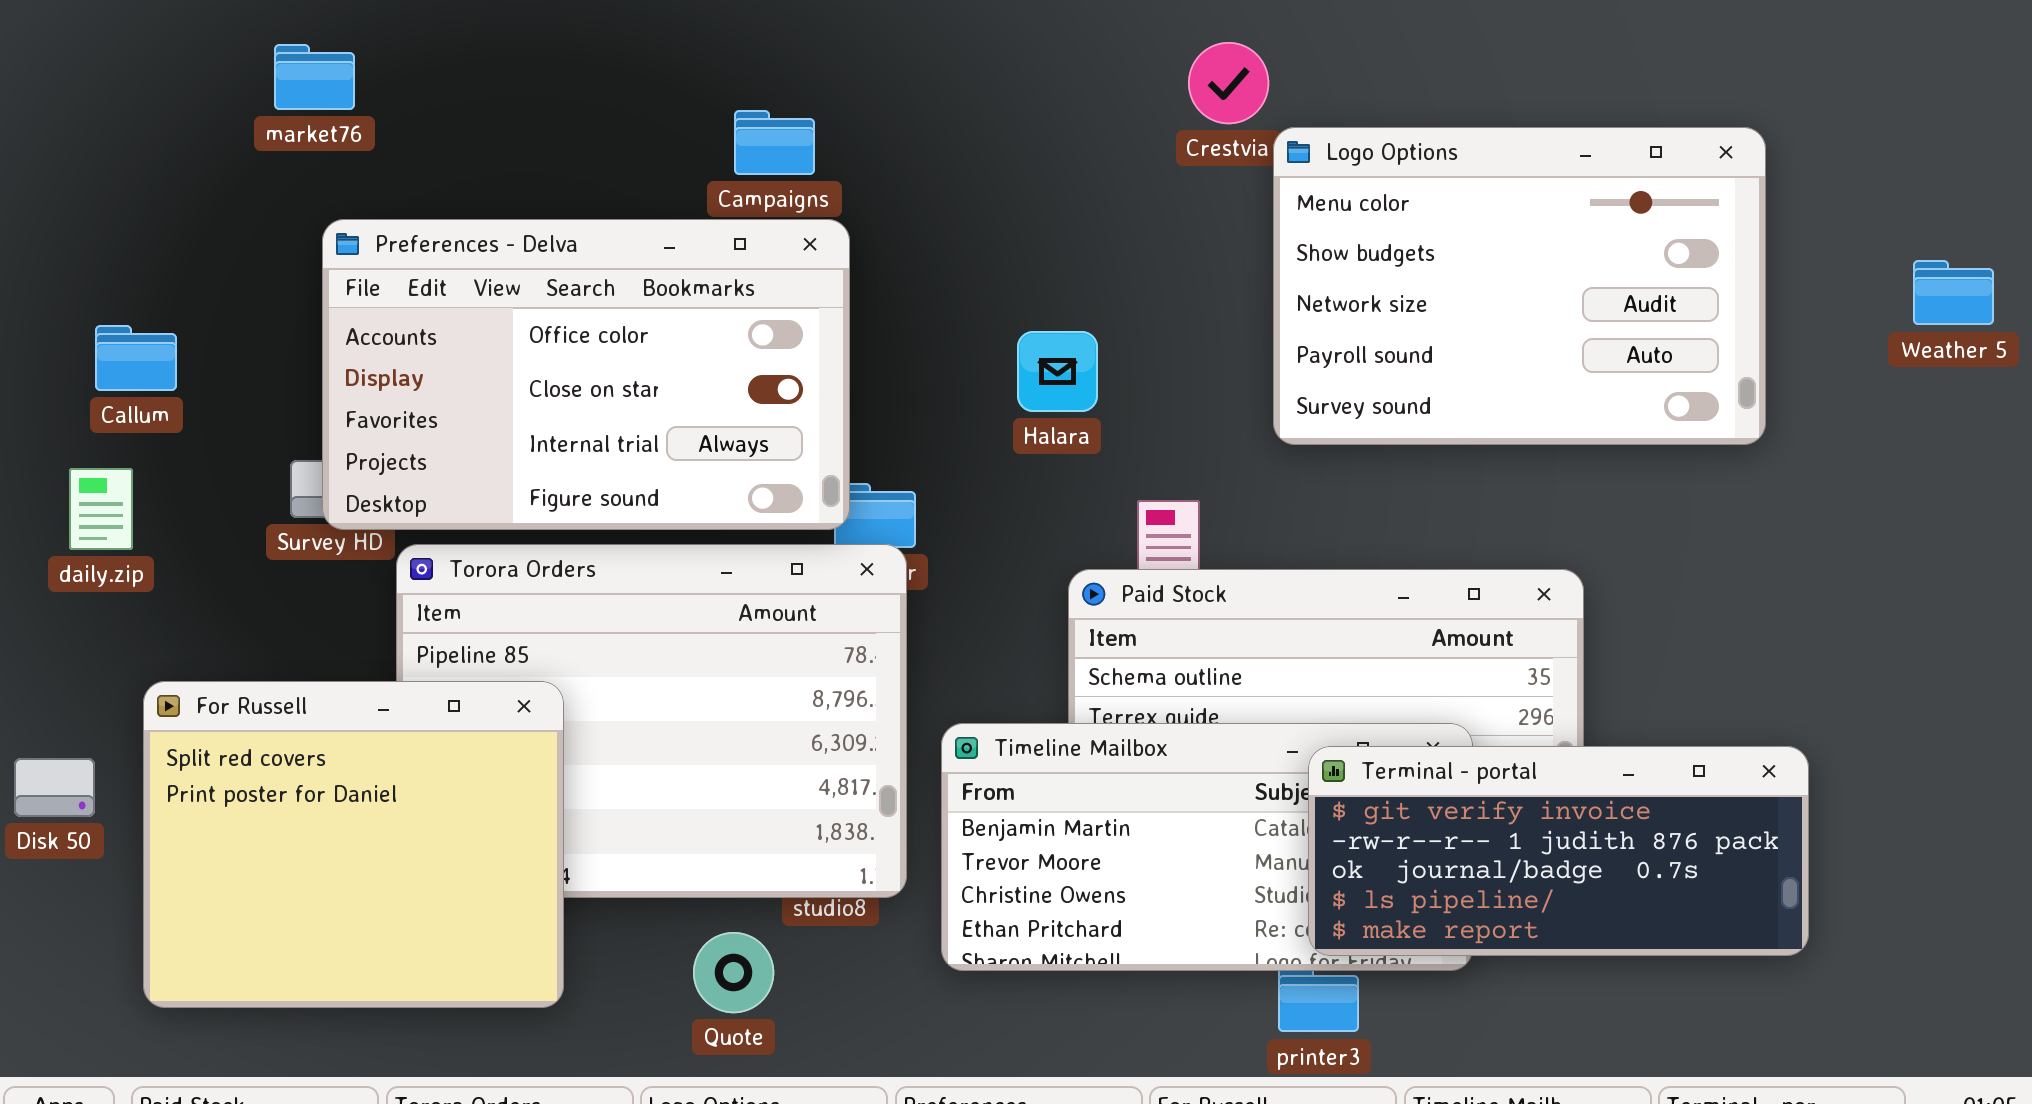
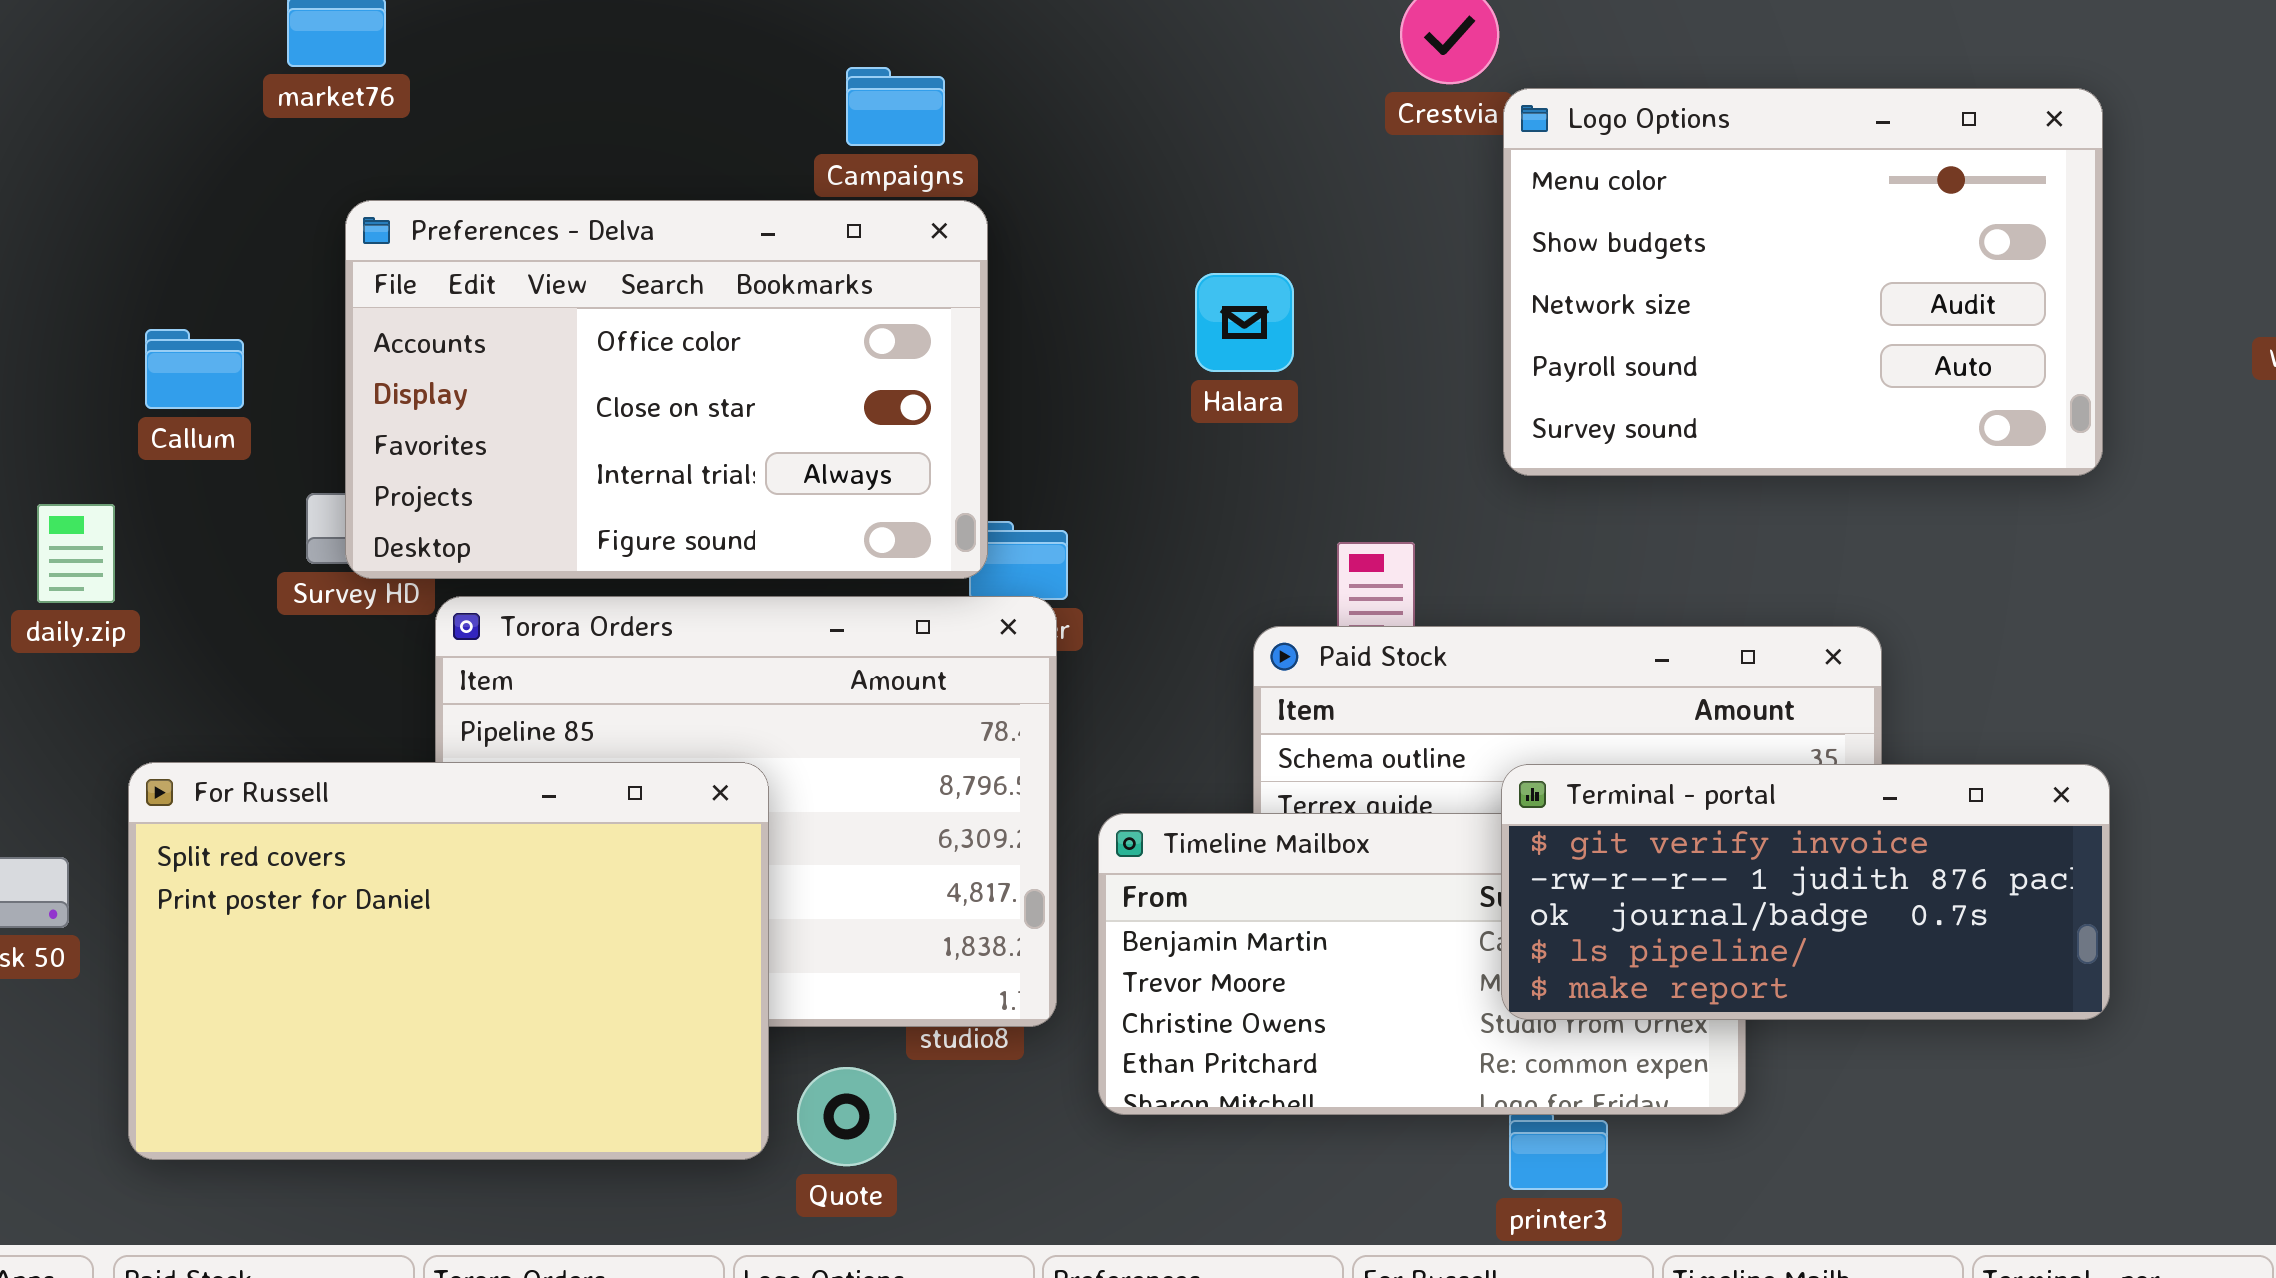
Callum: [95,325,177,391] -> [145,329,244,409], moved
Halara: [1017,331,1098,412] -> [1195,273,1294,372], moved
For Russell: [143,681,564,1008] -> [128,762,769,1160], resized
Terminal - portal: [1308,746,1809,956] -> [1501,764,2110,1020], moved

